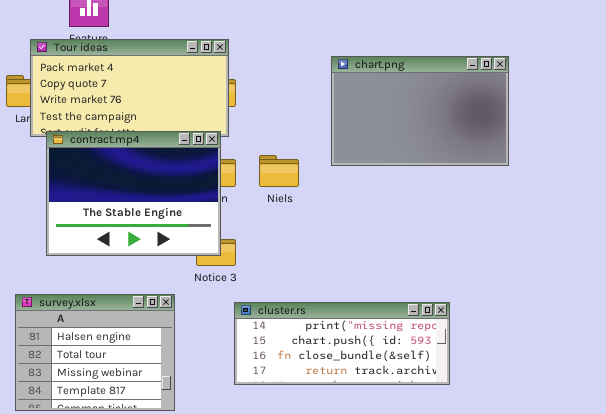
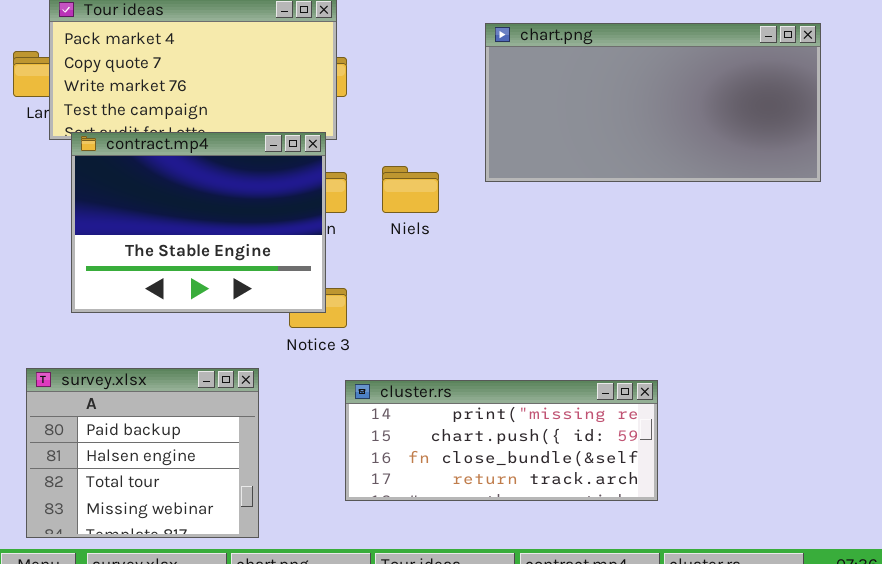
chart.png: [331,56,509,166] -> [485,23,821,182], resized
survey.xlsx: [15,294,175,411] -> [26,368,259,538], scrolled up 1 row

